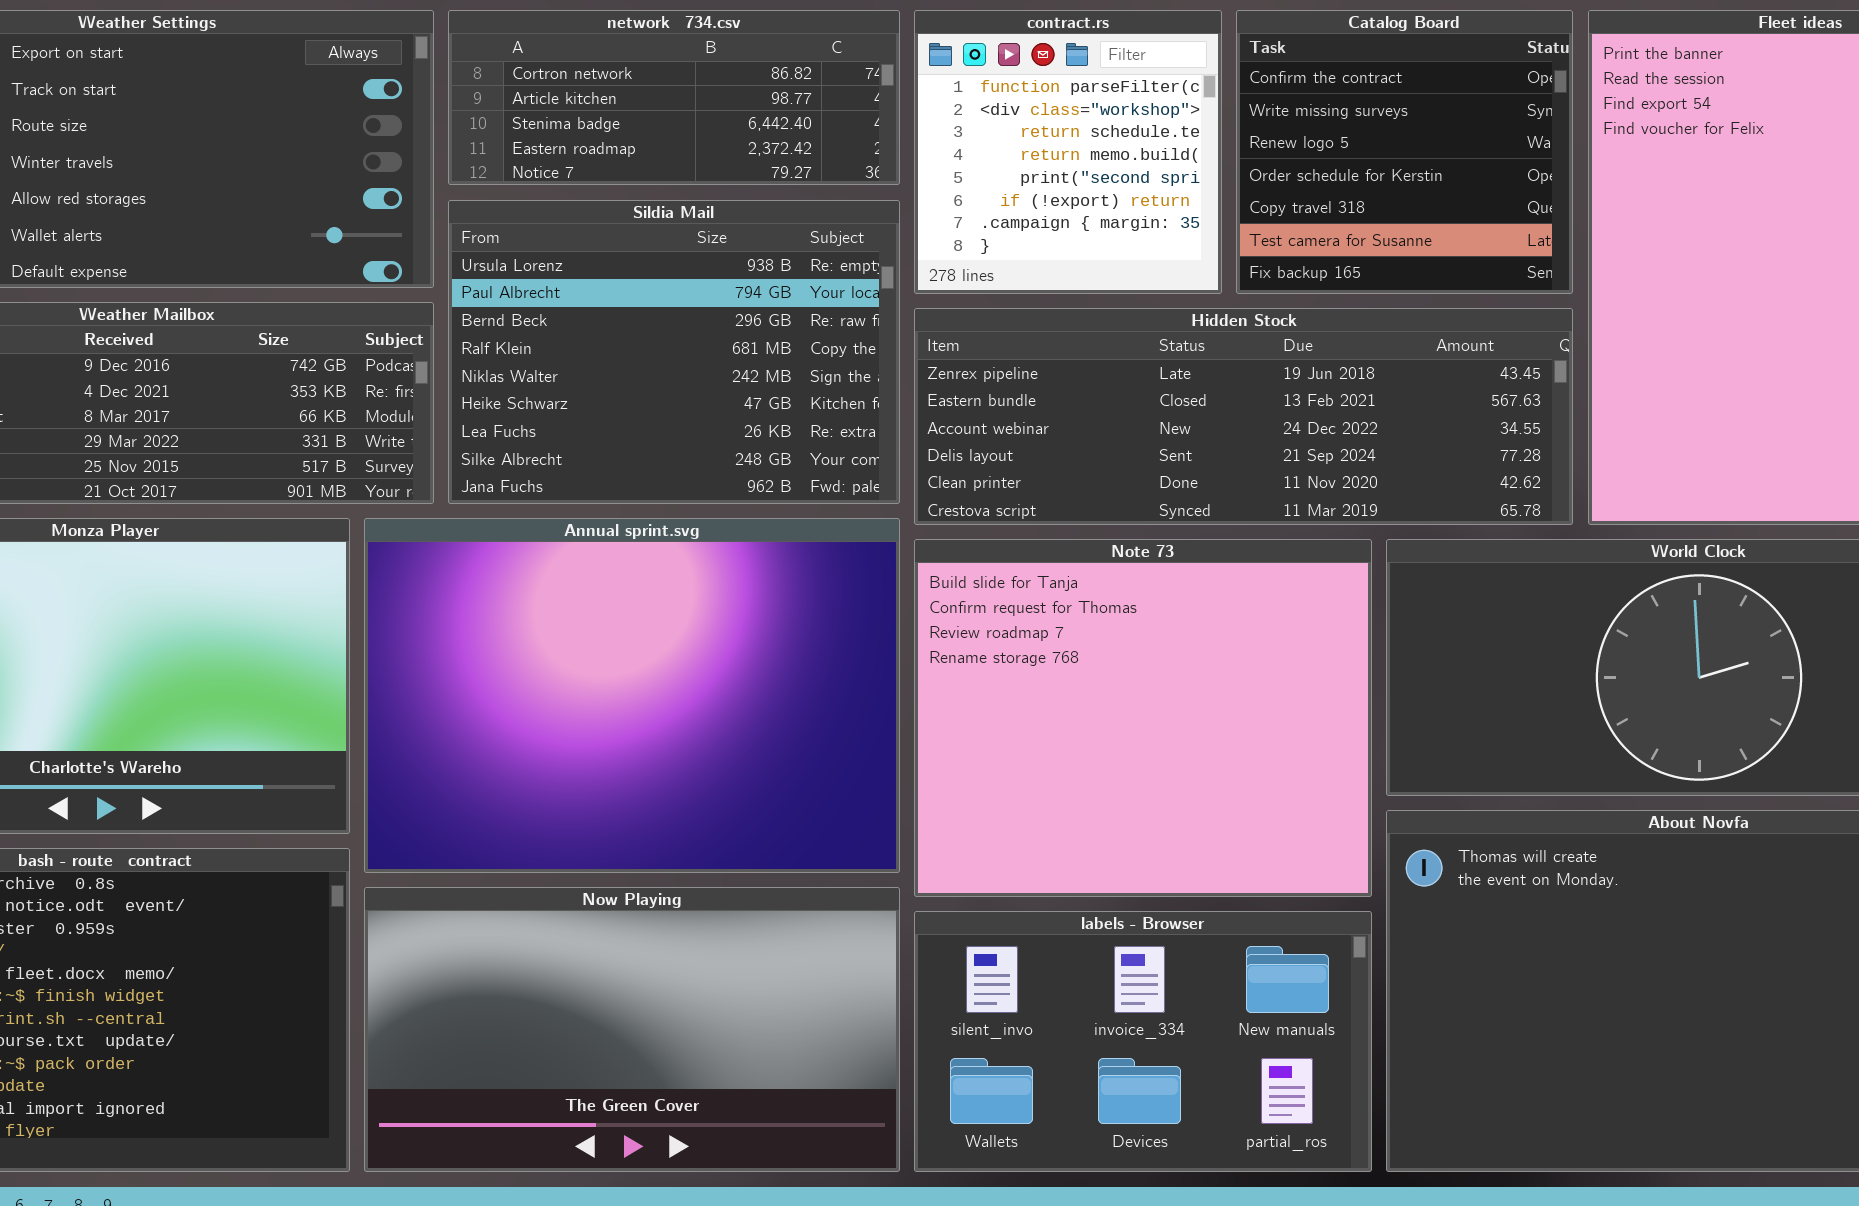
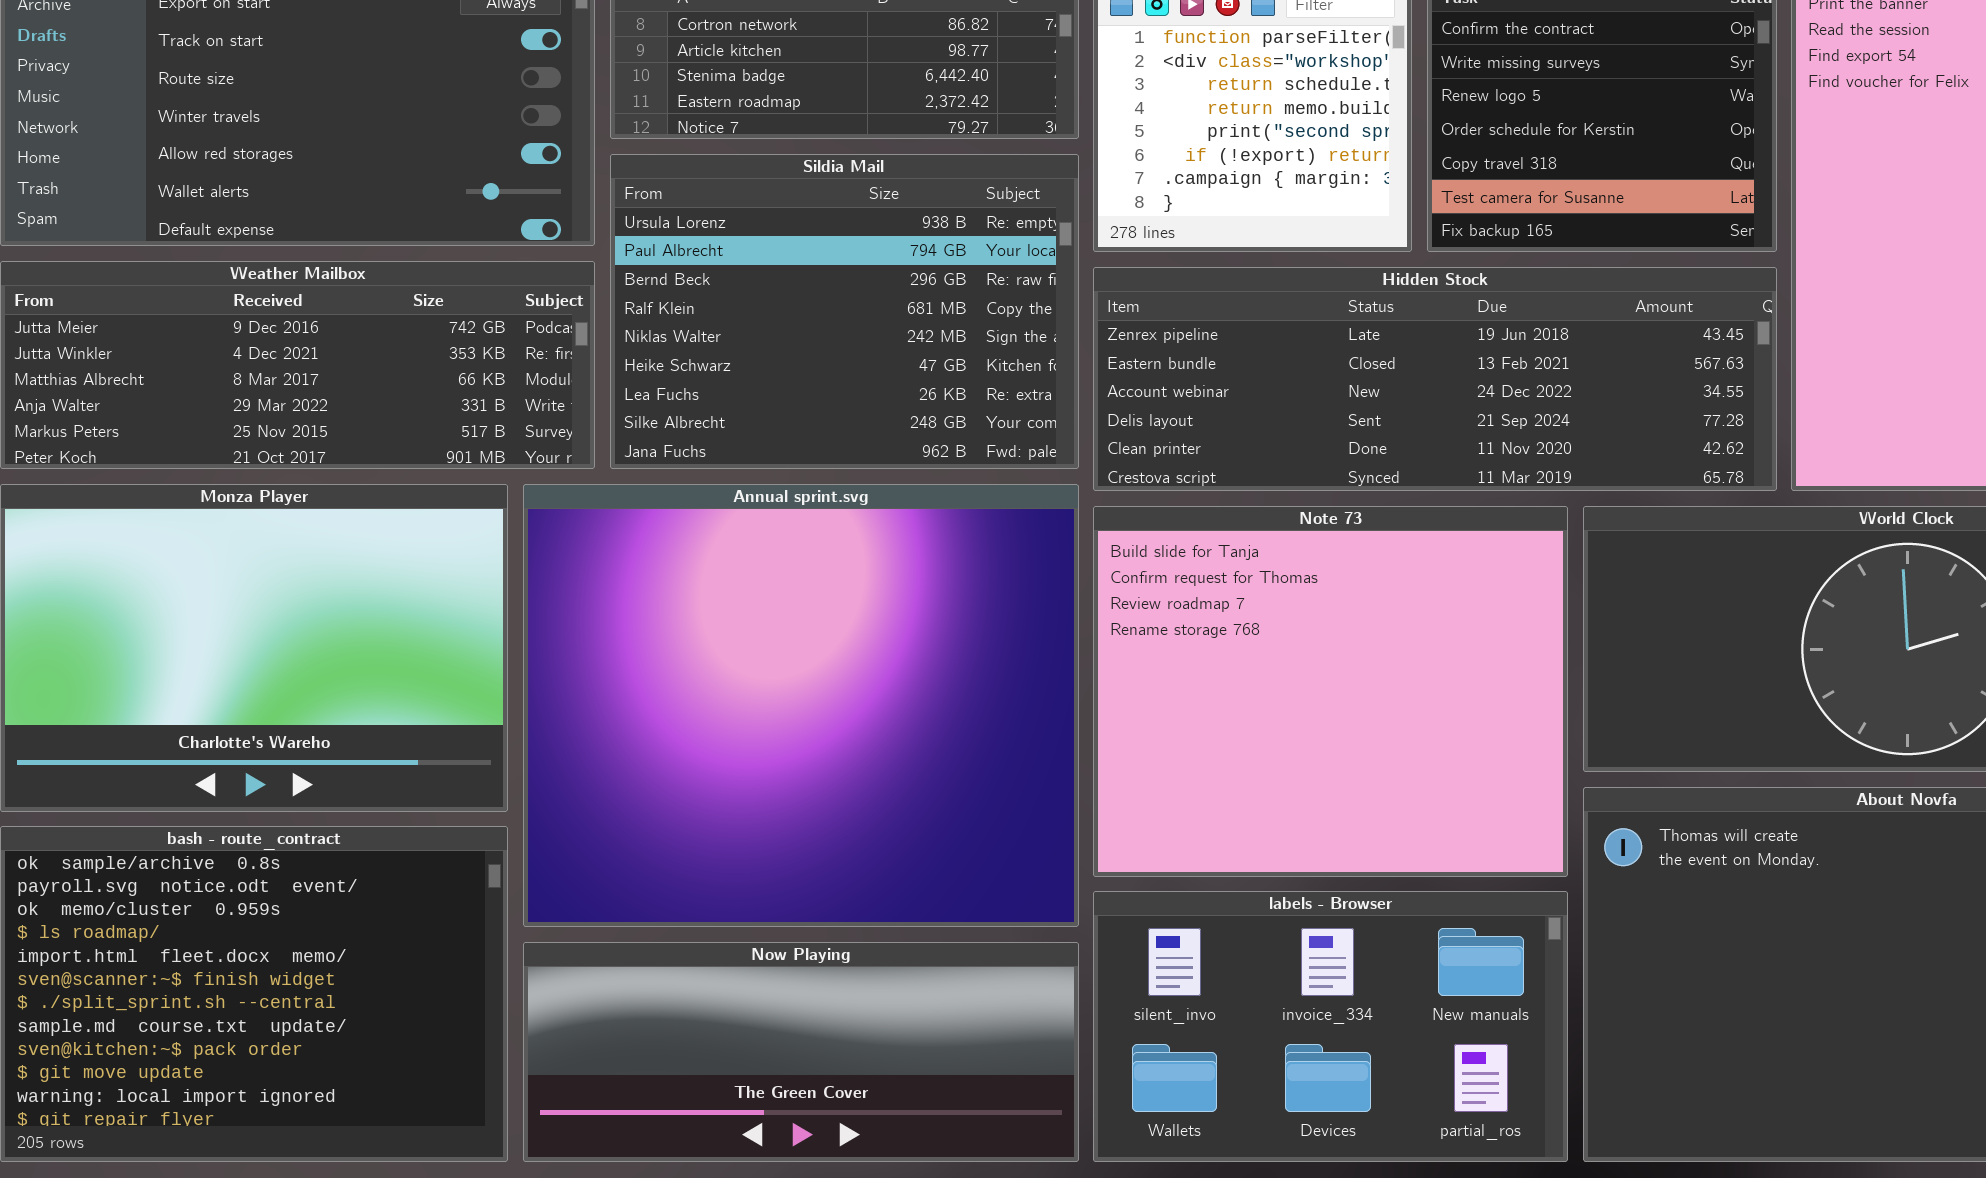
Annual sprint.svg: [364,518,900,873] -> [523,484,1079,927], resized
Now Playing: [364,887,900,1172] -> [523,942,1079,1162], resized

